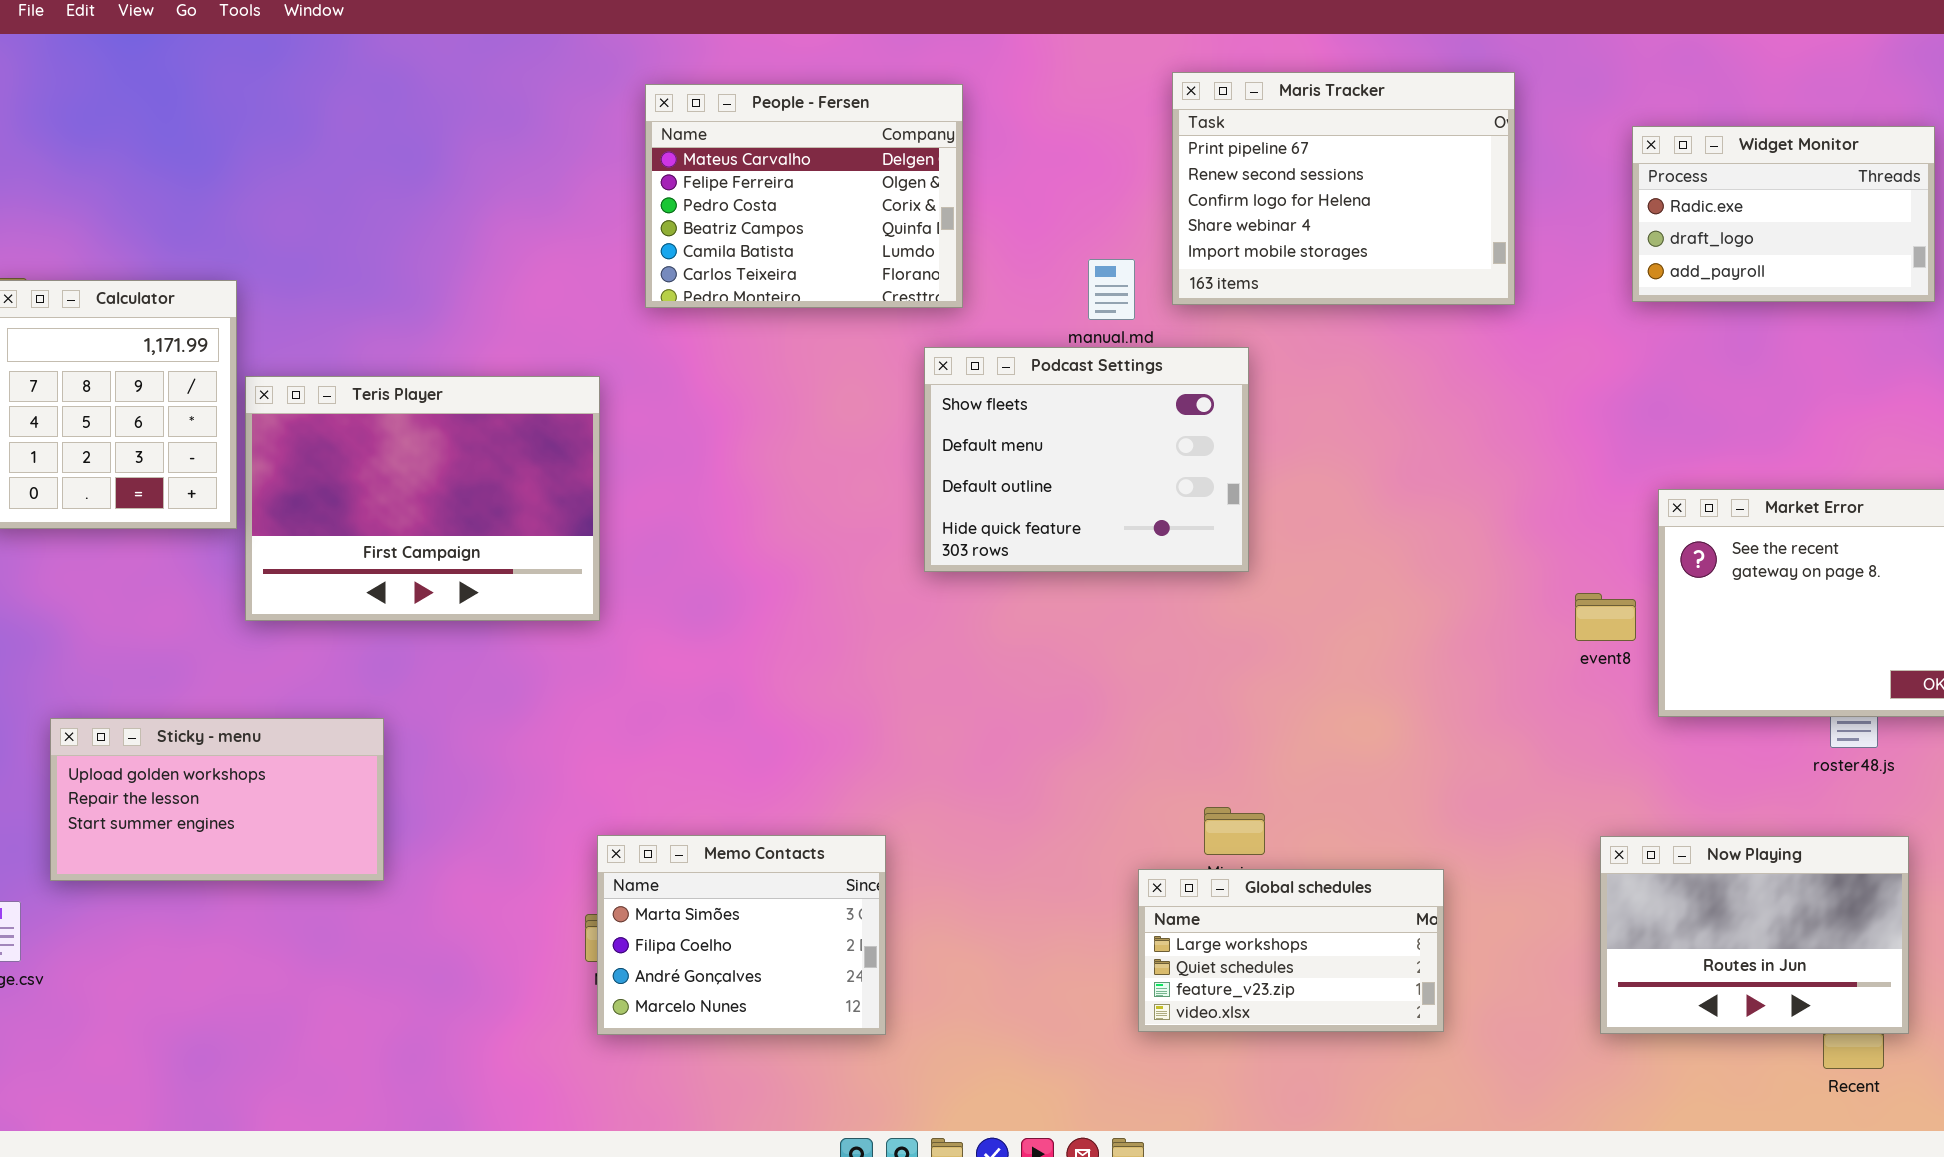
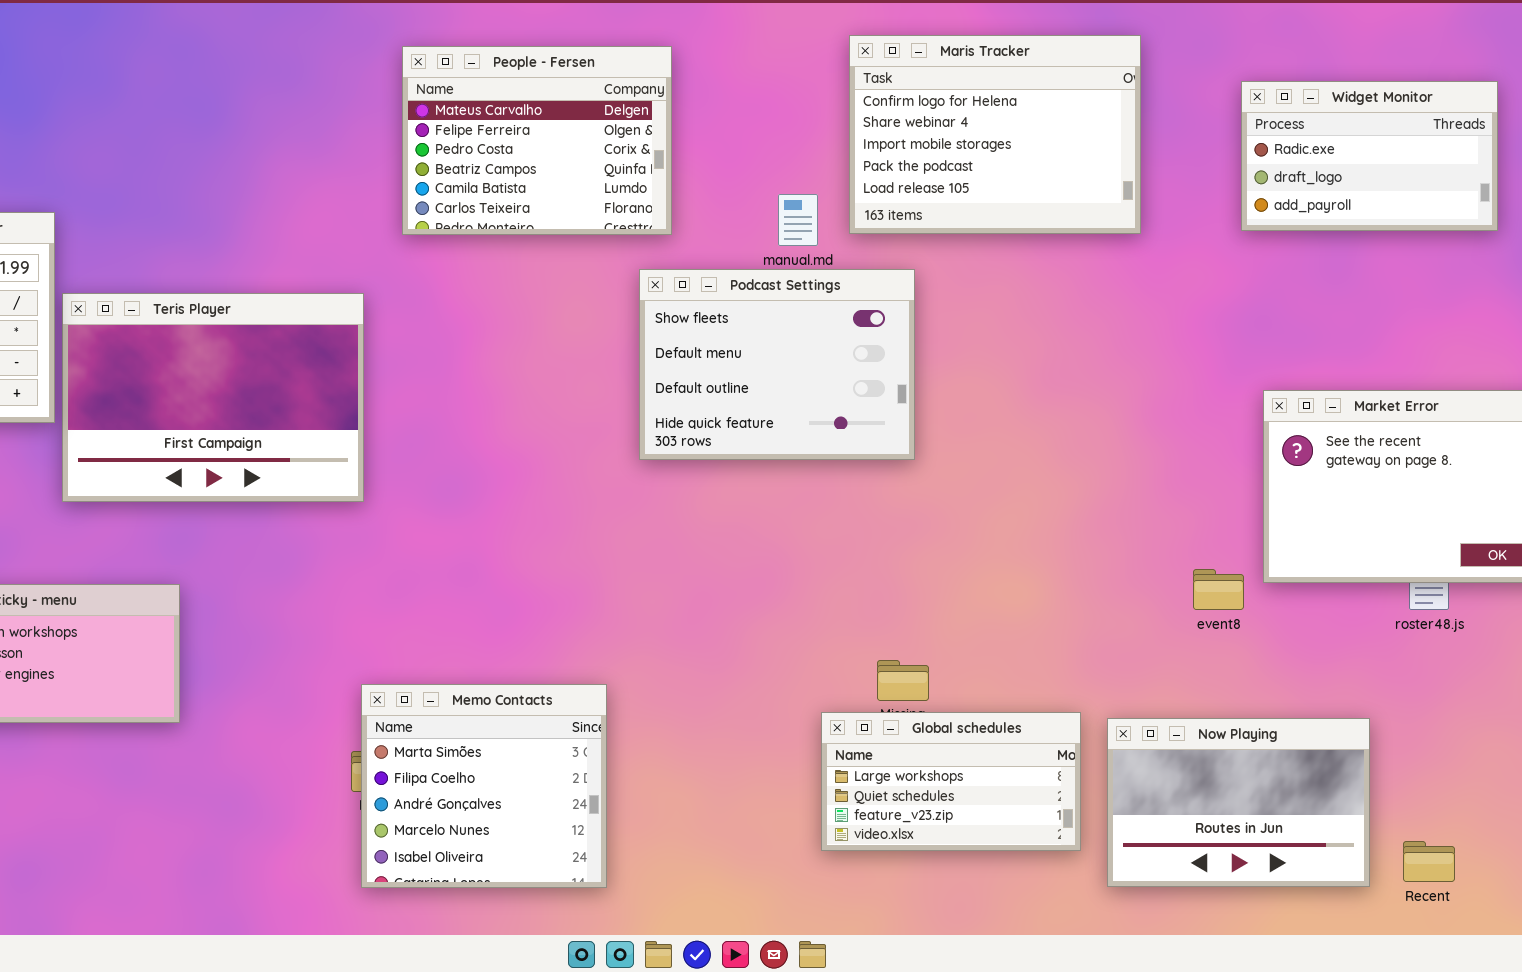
Maris Tracker: [1172,72,1515,305] -> [849,35,1141,234], scrolled down 2 rows
event8: [1575,593,1636,641] -> [1193,569,1244,610], moved
Memo Contacts: [597,835,886,1035] -> [361,684,607,888], resized
Now Playing: [1600,836,1909,1034] -> [1107,718,1370,887], moved

